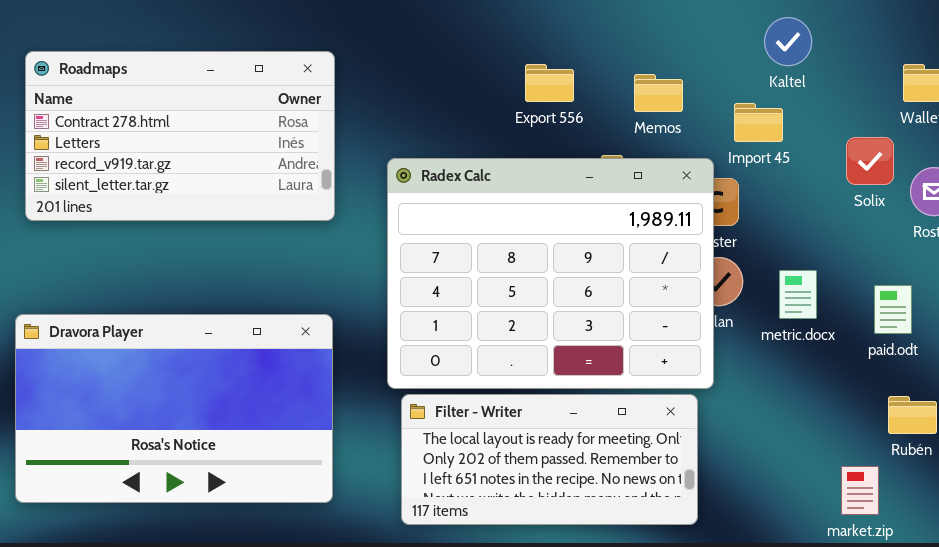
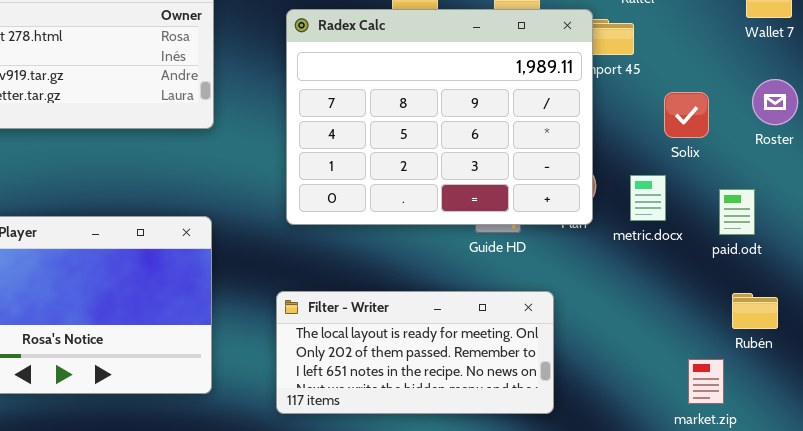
Solix: [846,137,894,185] -> [664,92,709,138], moved
Radex Calc: [387,158,714,389] -> [286,9,593,225], moved

